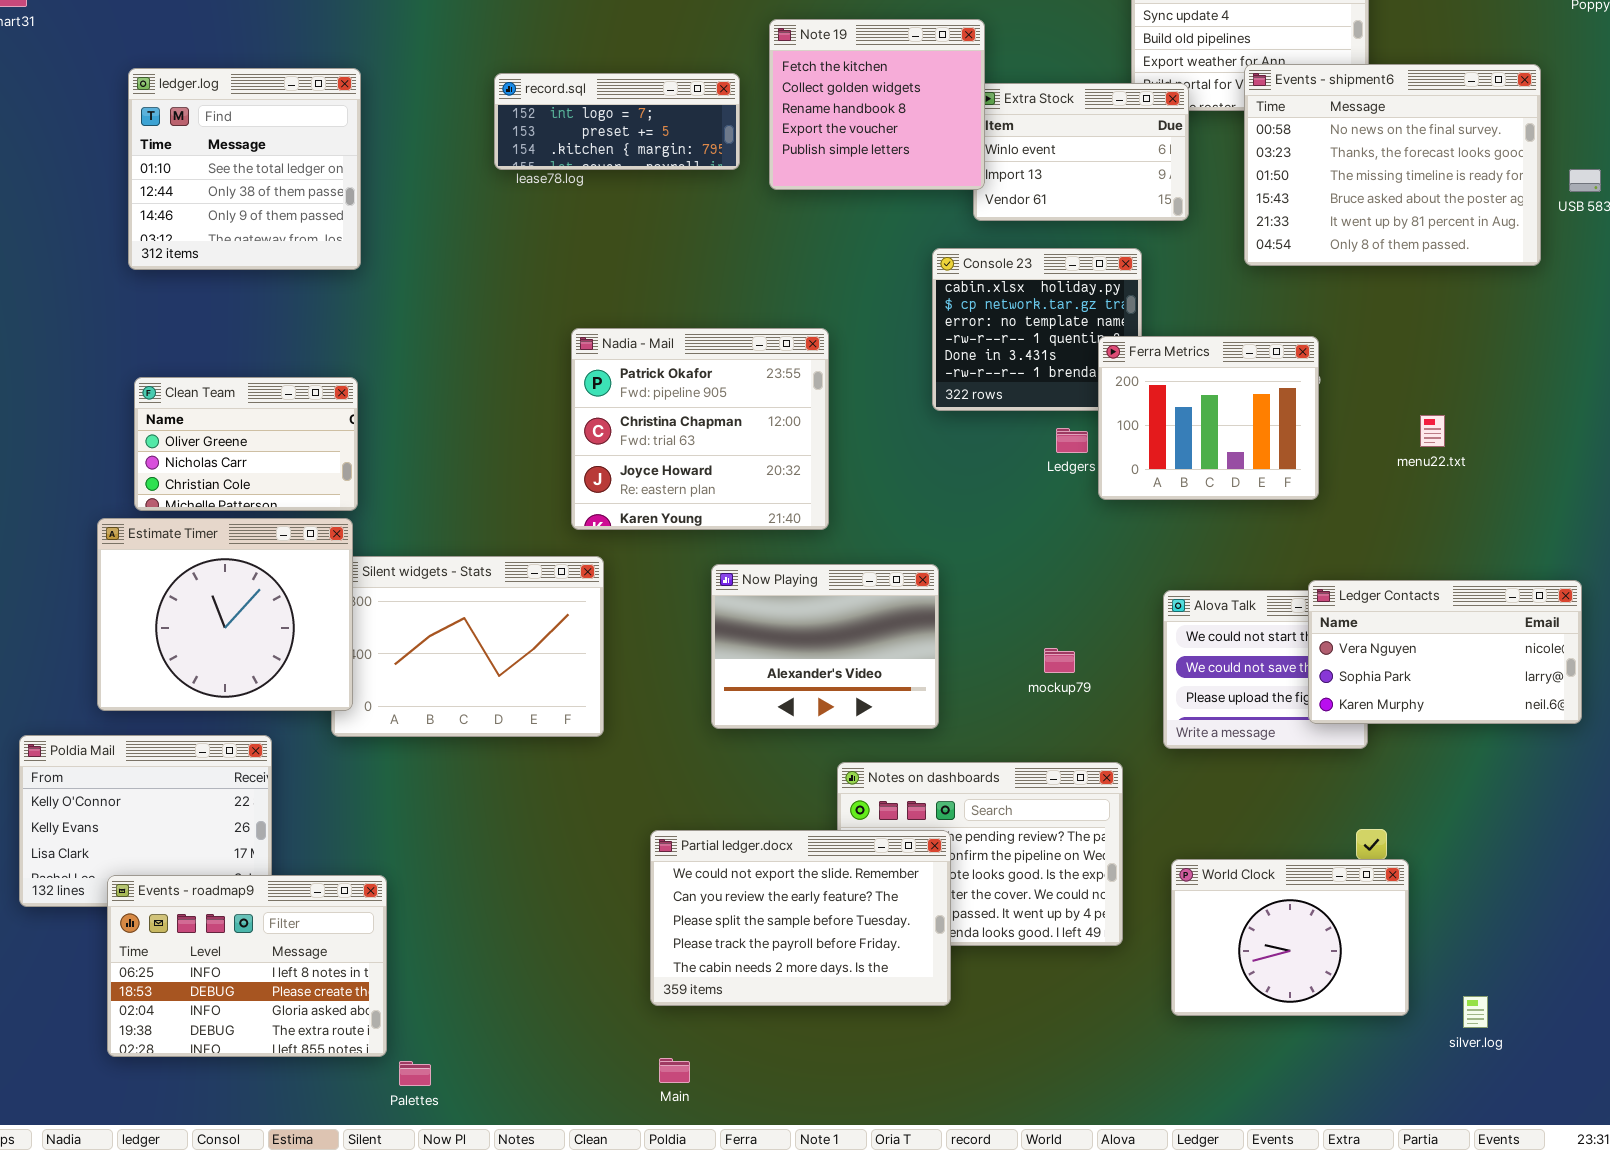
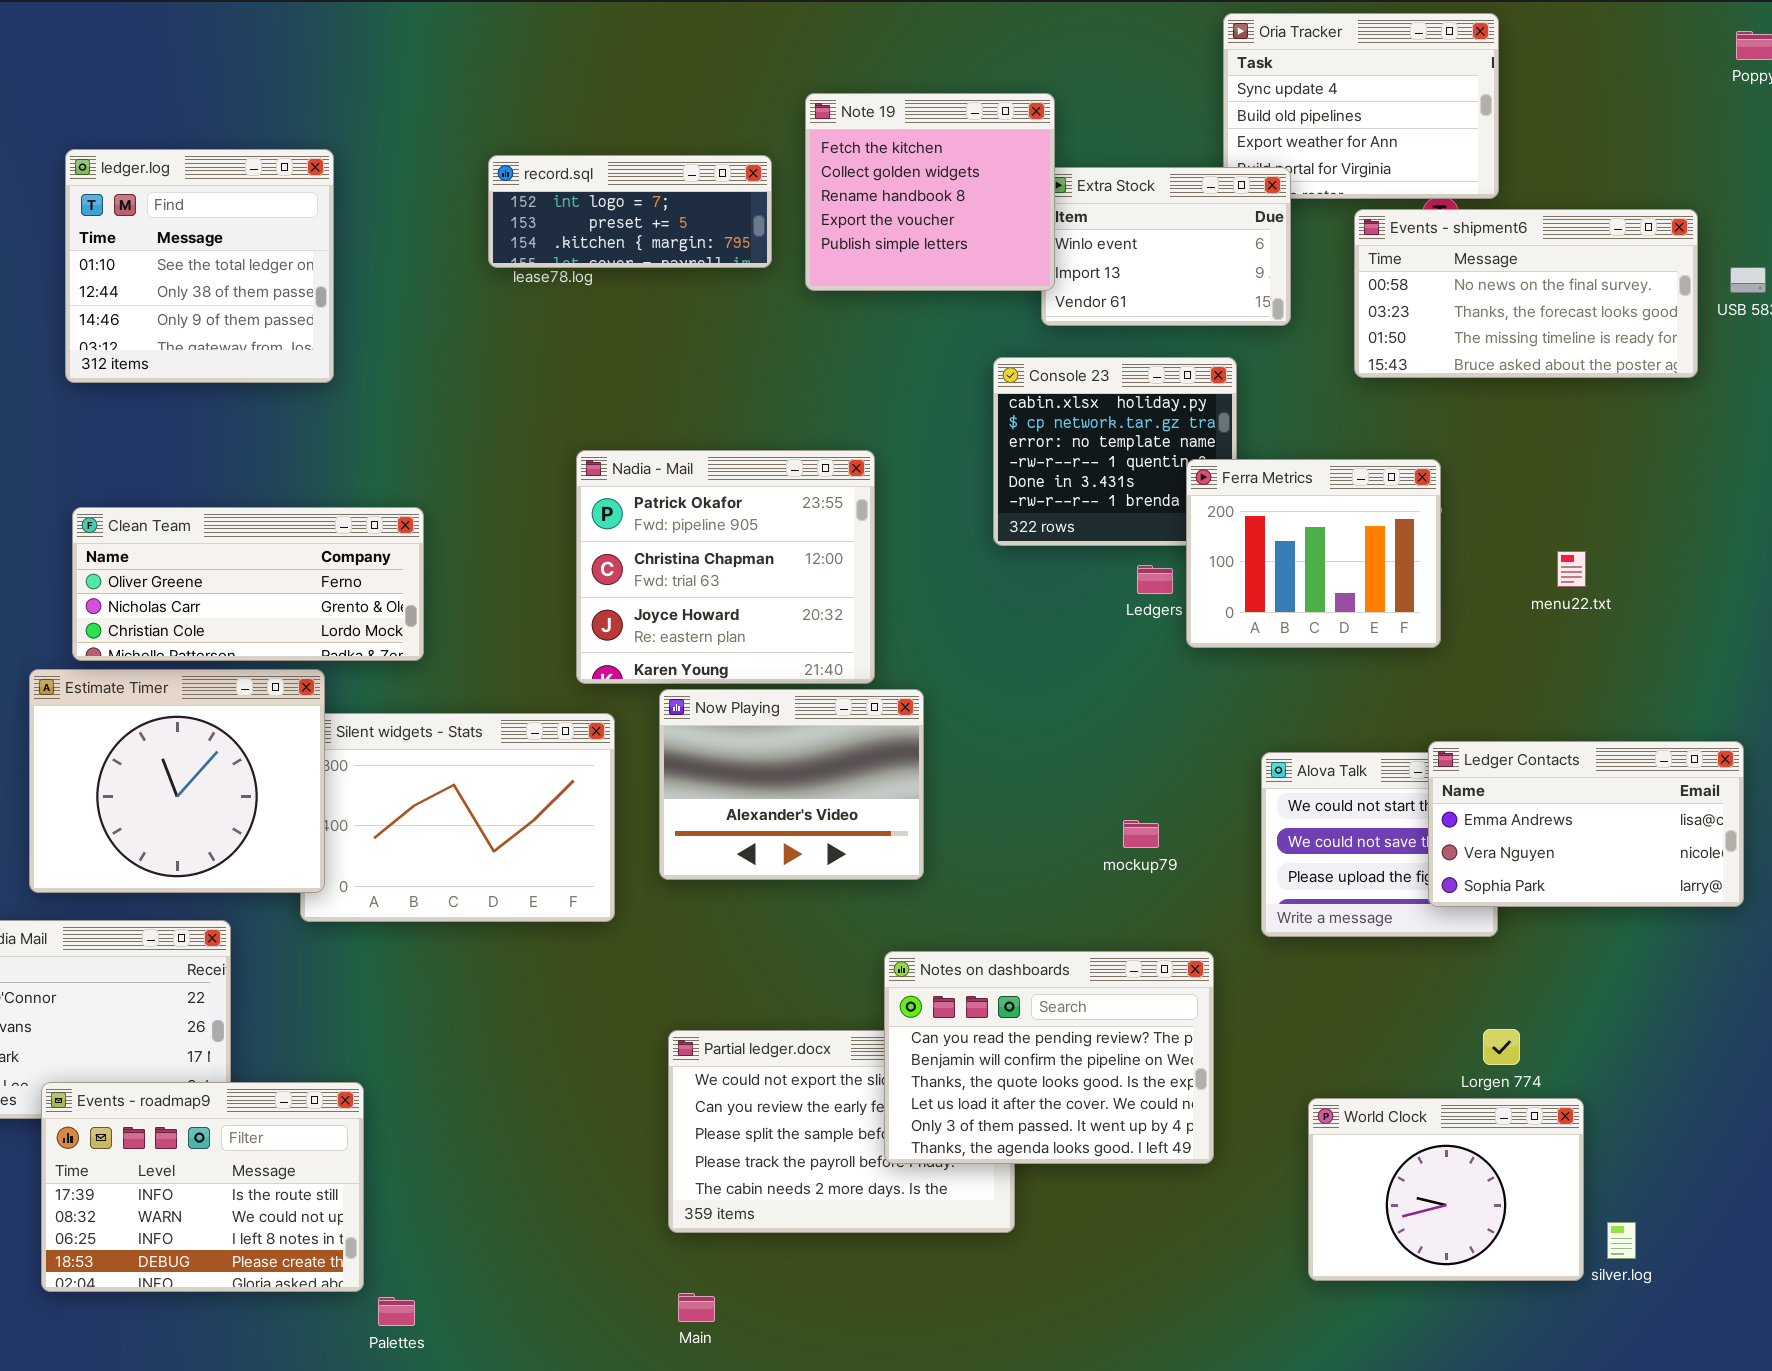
Events - shipment6: [1244,64,1541,266] -> [1354,209,1698,378], resized
Clean Team: [134,377,358,511] -> [72,507,424,661], resized
Now Playing: [711,564,939,729] -> [659,689,924,880], moved
Ledger Contacts: [1308,580,1582,724] -> [1428,741,1744,907], scrolled up 1 row
Notes on dashboards: [837,762,1123,946] -> [884,951,1214,1164], raised
World Clock: [1171,859,1409,1016] -> [1308,1098,1584,1281], moved
Events - roadmap9: [107,875,387,1057] -> [41,1082,364,1292], scrolled up 2 rows

